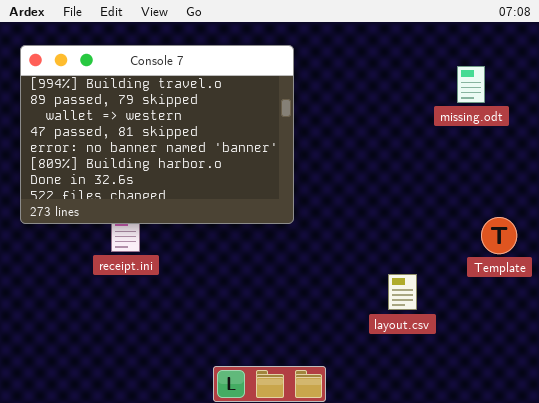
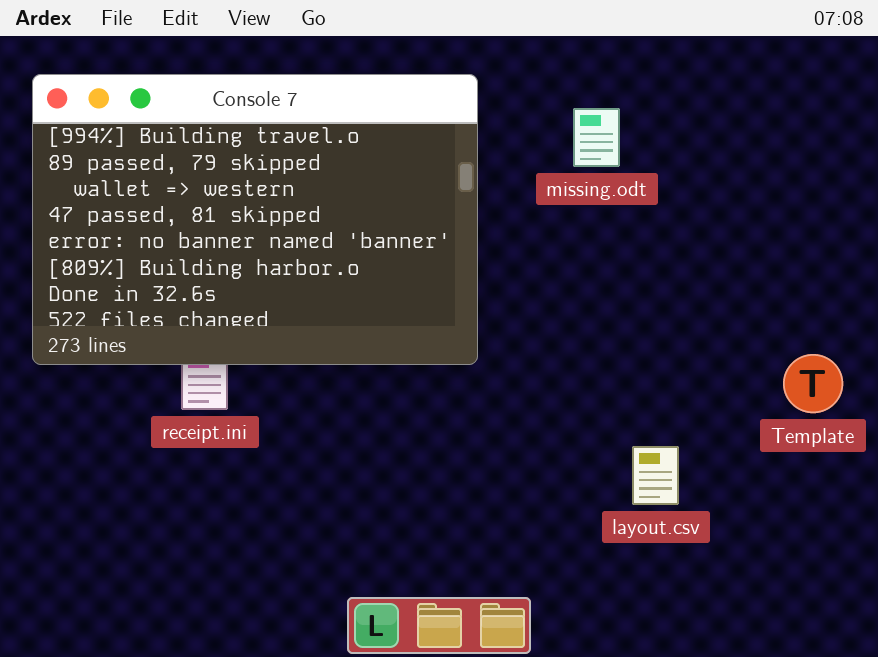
missing.odt: [457,66,485,103] -> [573,108,620,167], moved

